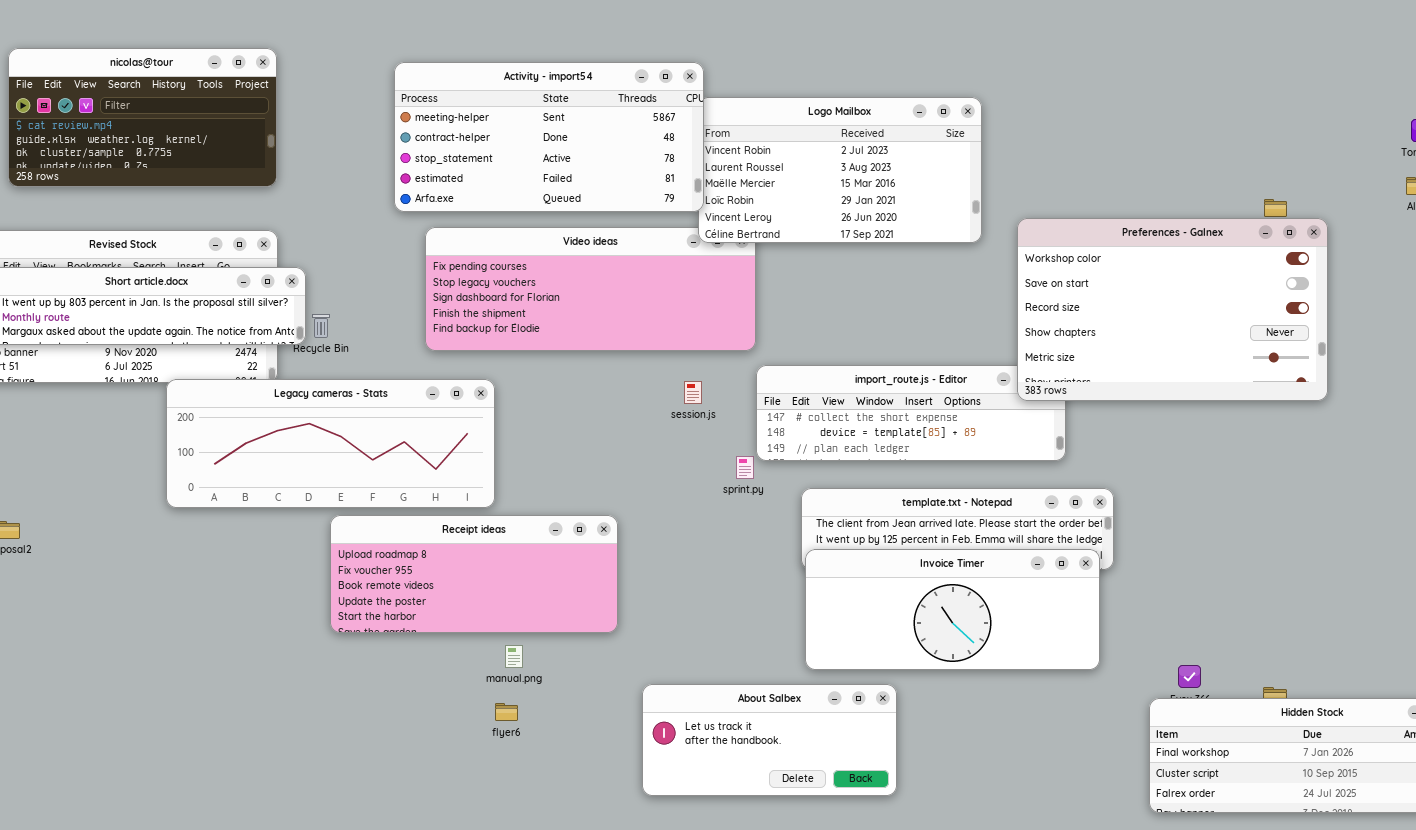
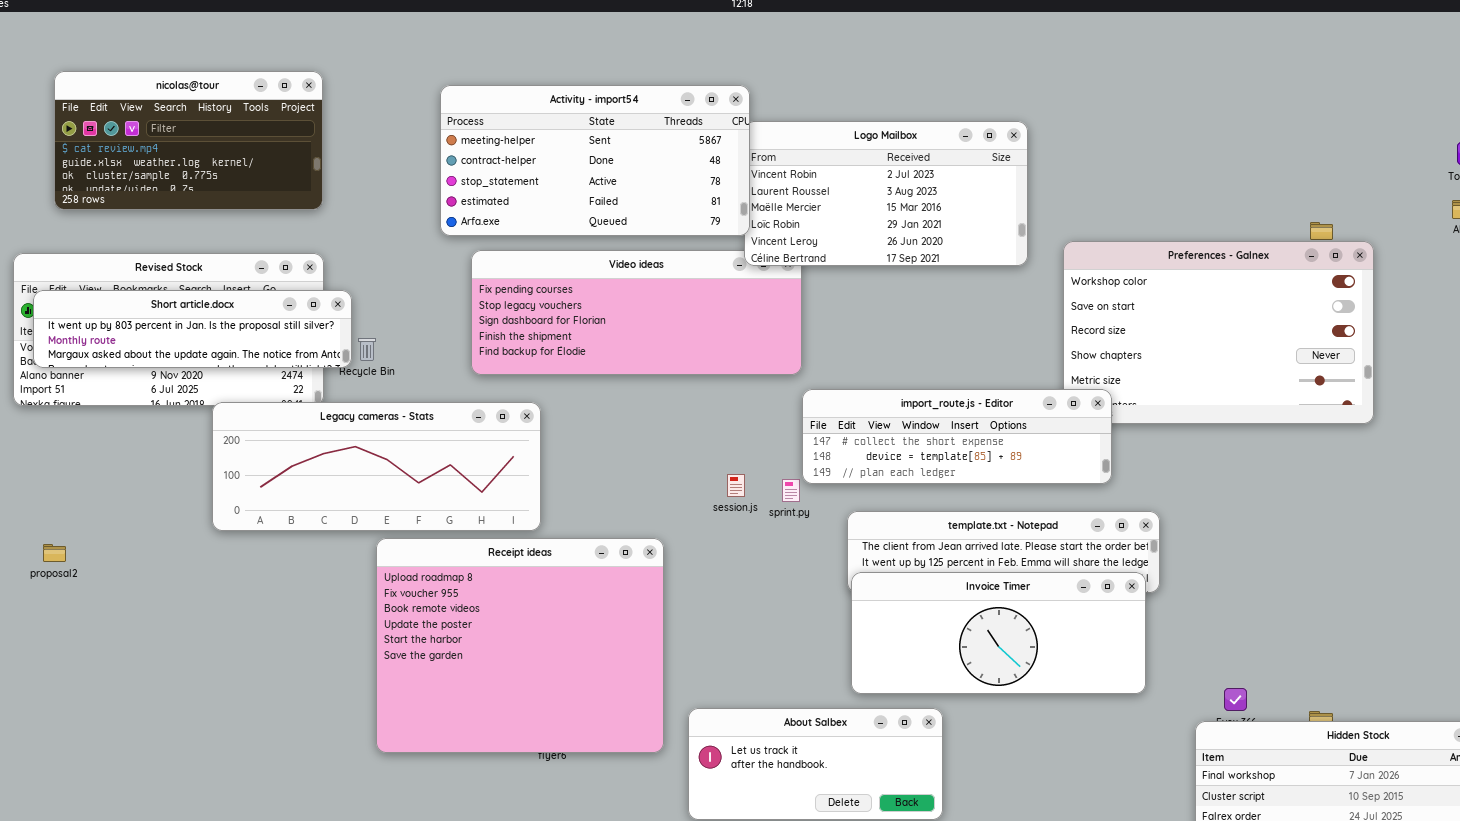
import_route.js - Editor: [756,365,1066,461] -> [802,389,1112,484], raised
session.js: [684,381,702,404] -> [727,474,745,497], moved
Receipt ideas: [330,515,618,633] -> [376,538,664,753], resized

